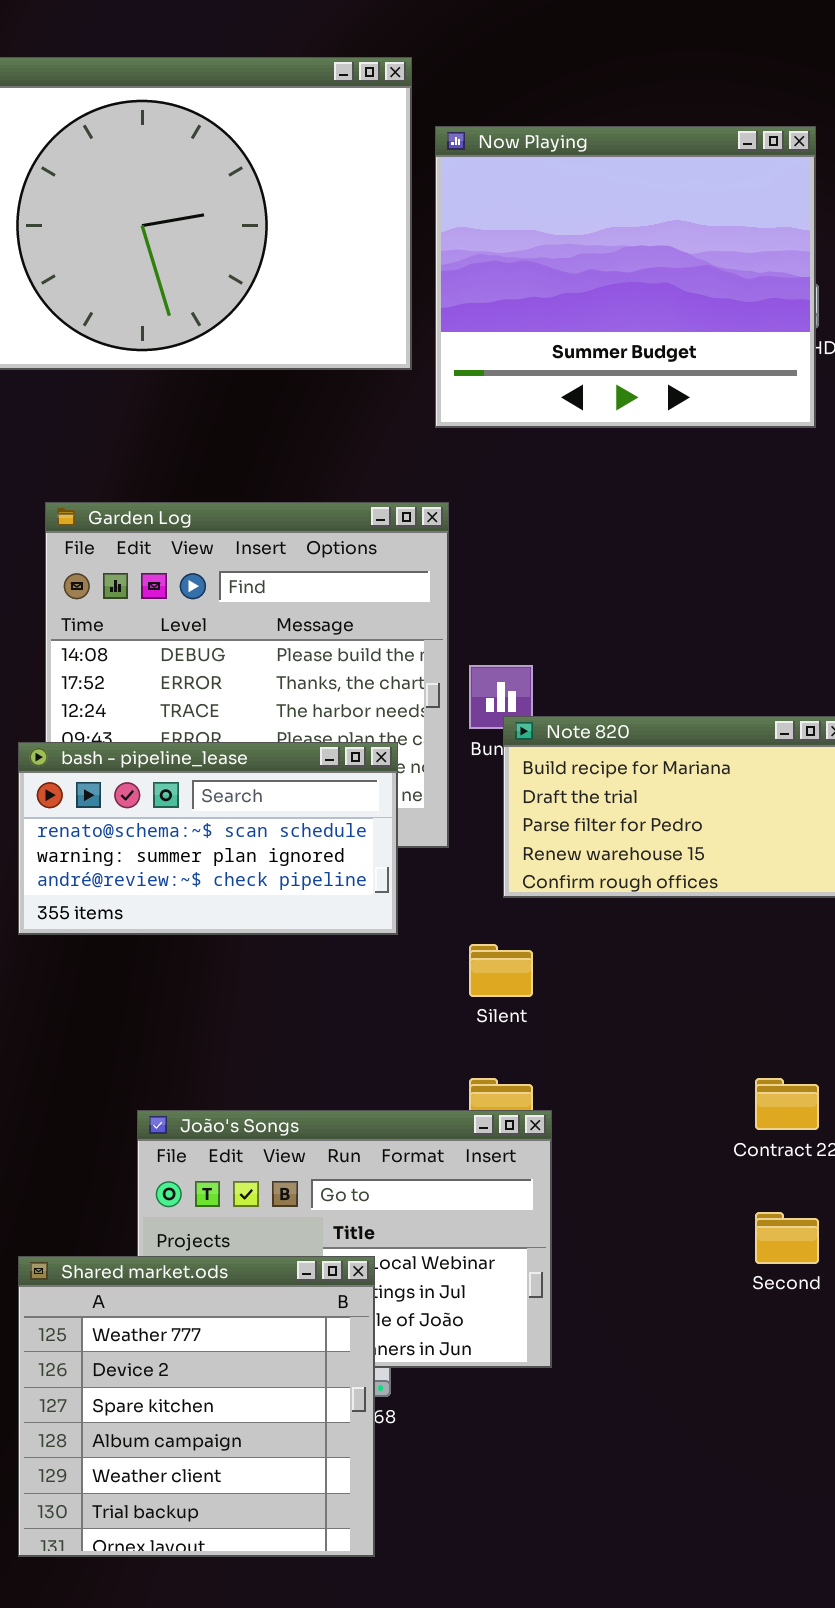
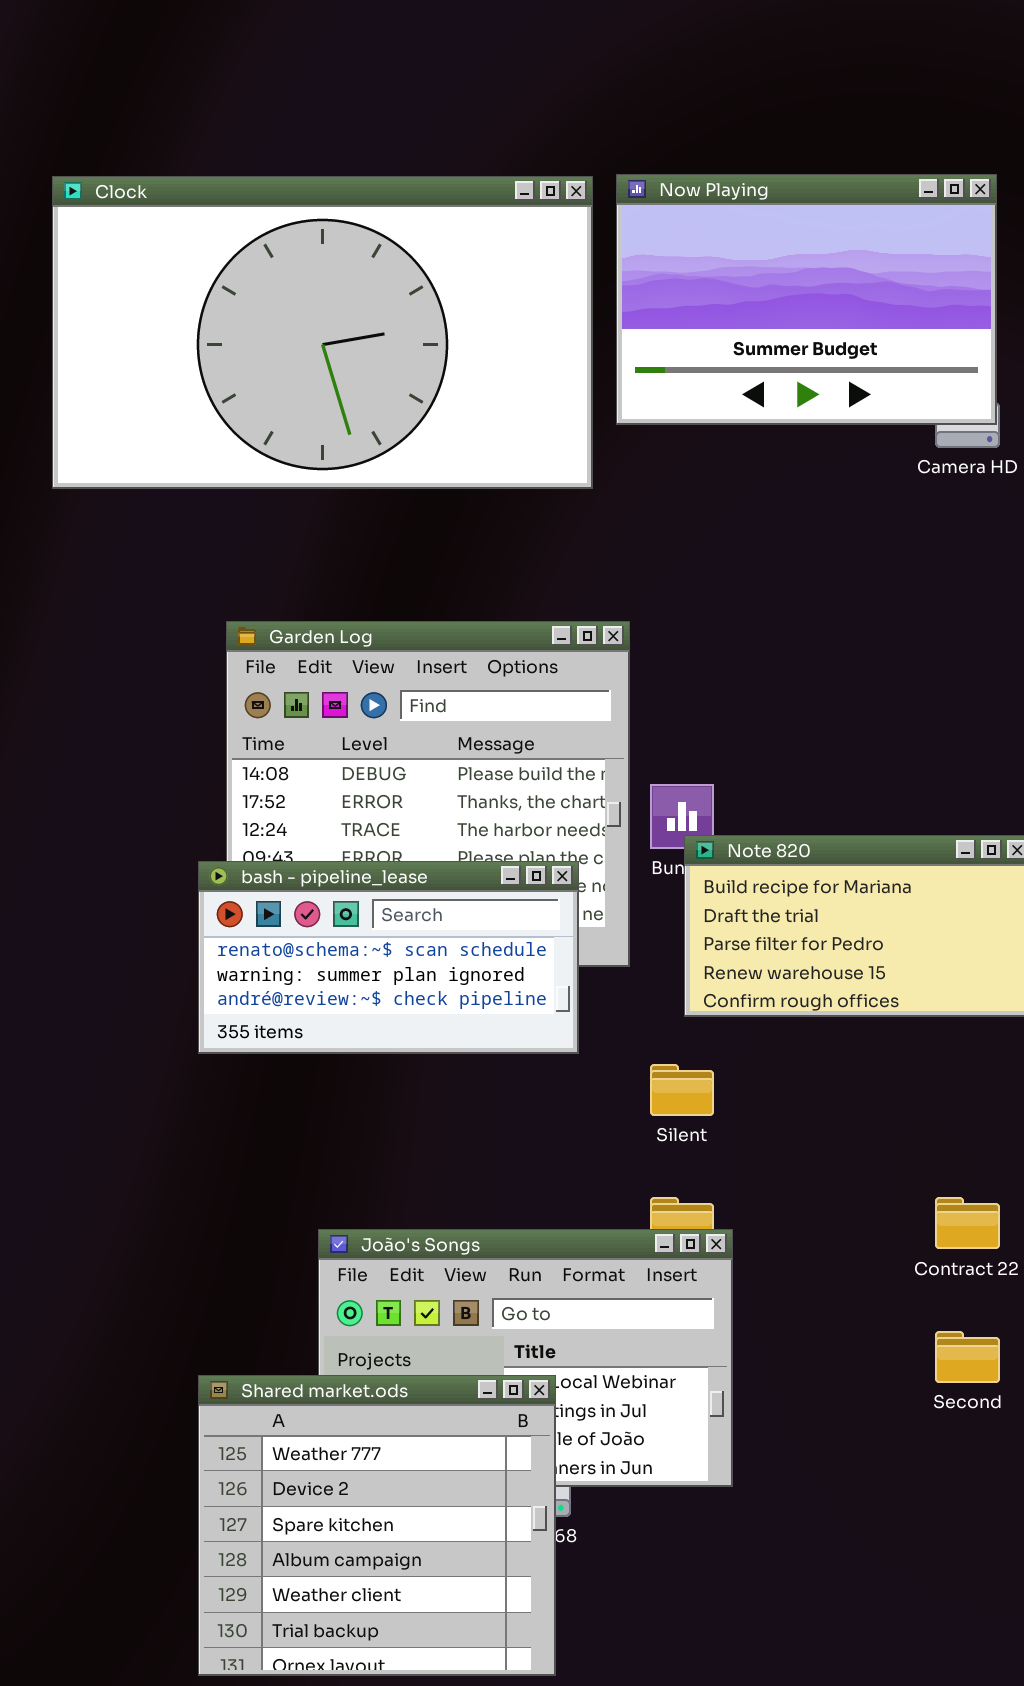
Now Playing: [435,126,816,428] -> [616,174,997,425], moved, resized

